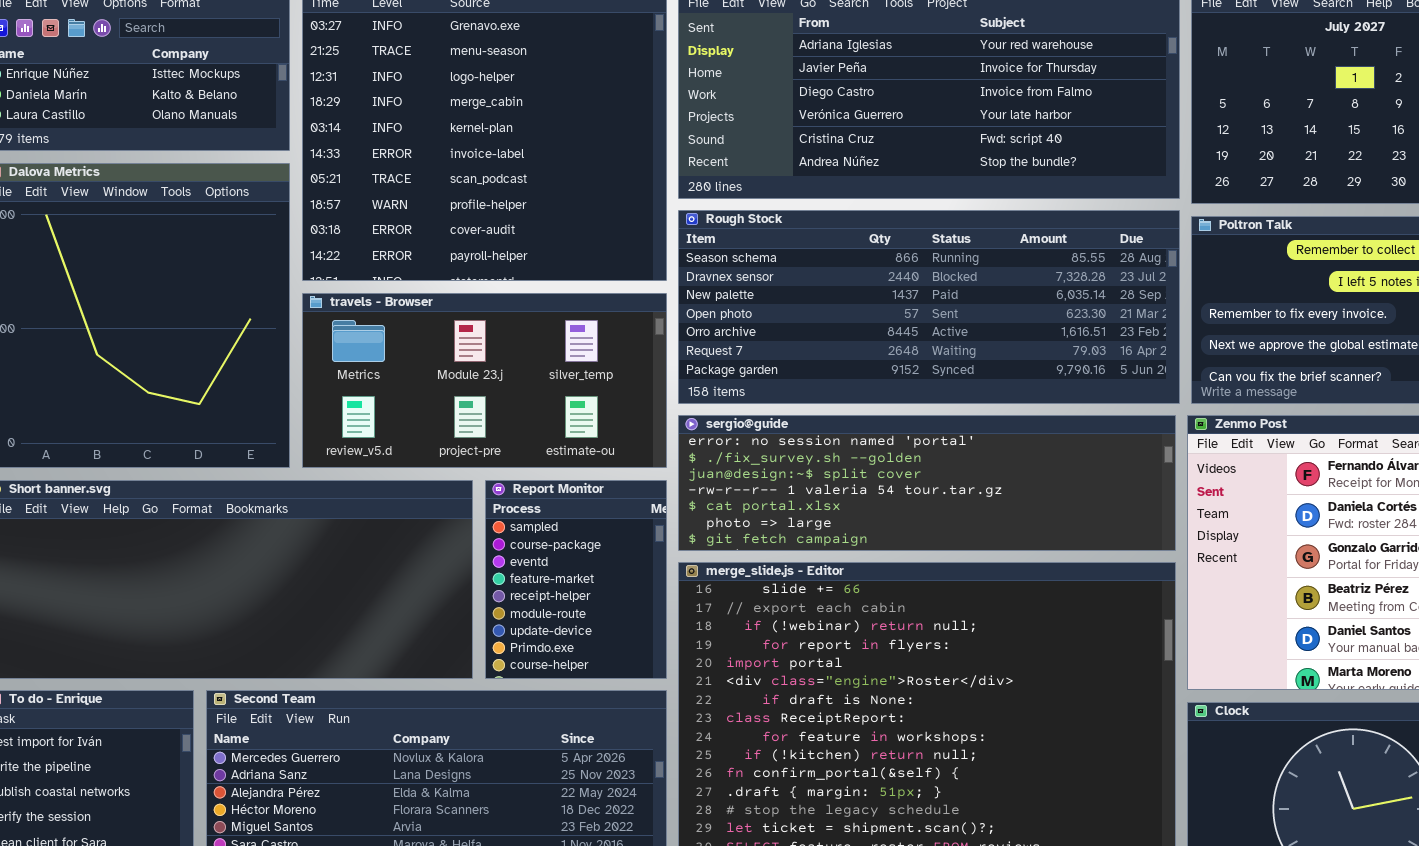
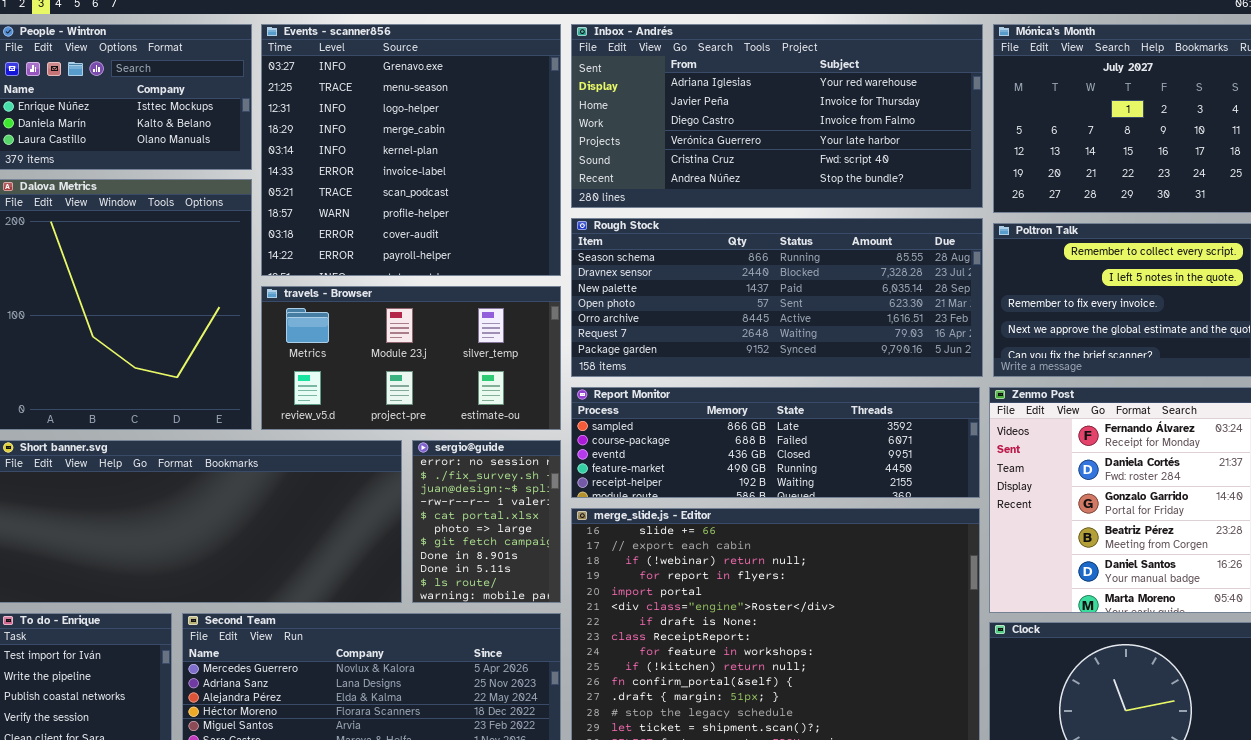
sergio@guide: [678,415,1176,551] -> [412,440,561,603], moved, resized
Report Monitor: [485,480,667,679] -> [571,387,980,498], moved, resized

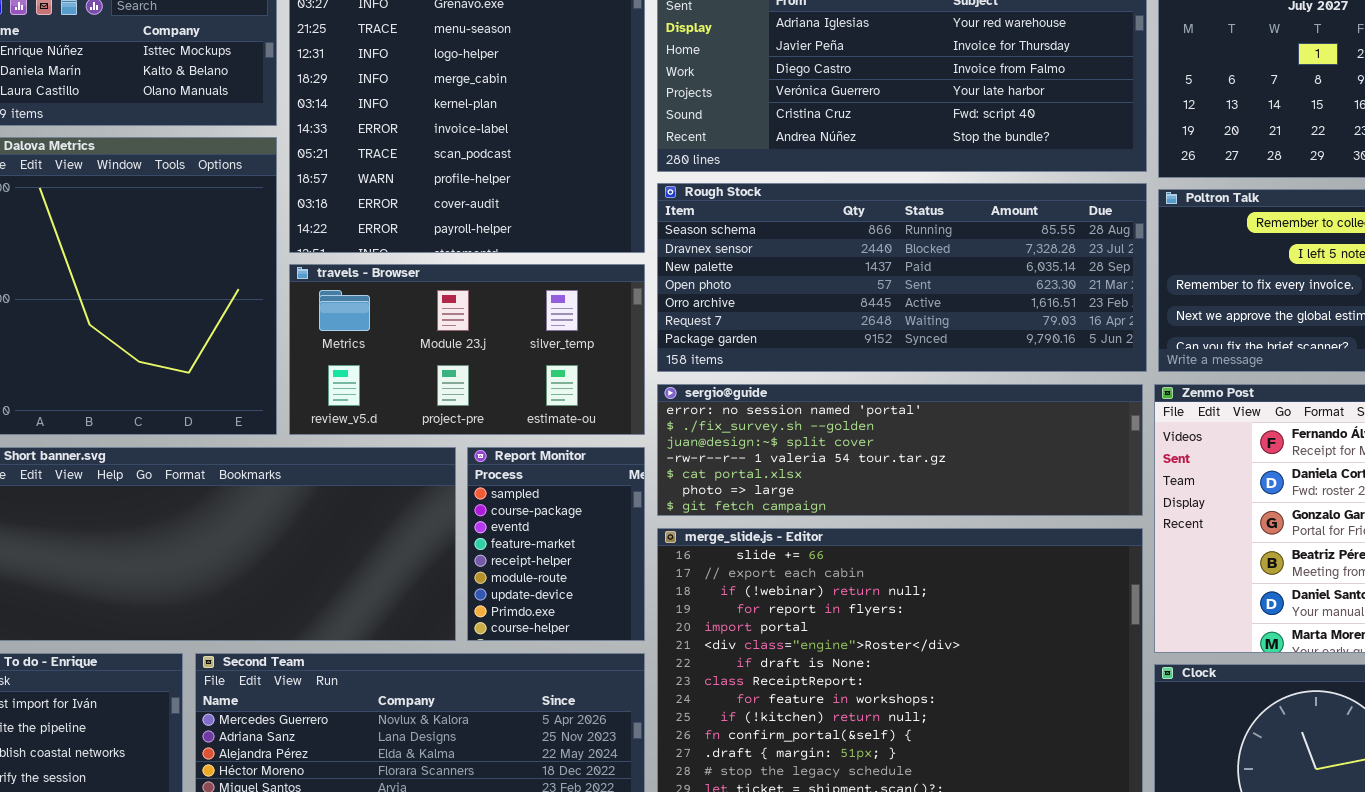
Report Monitor: [571,387,980,498] -> [467,447,645,641], moved, resized
sergio@guide: [412,440,561,603] -> [657,384,1143,516], moved, resized

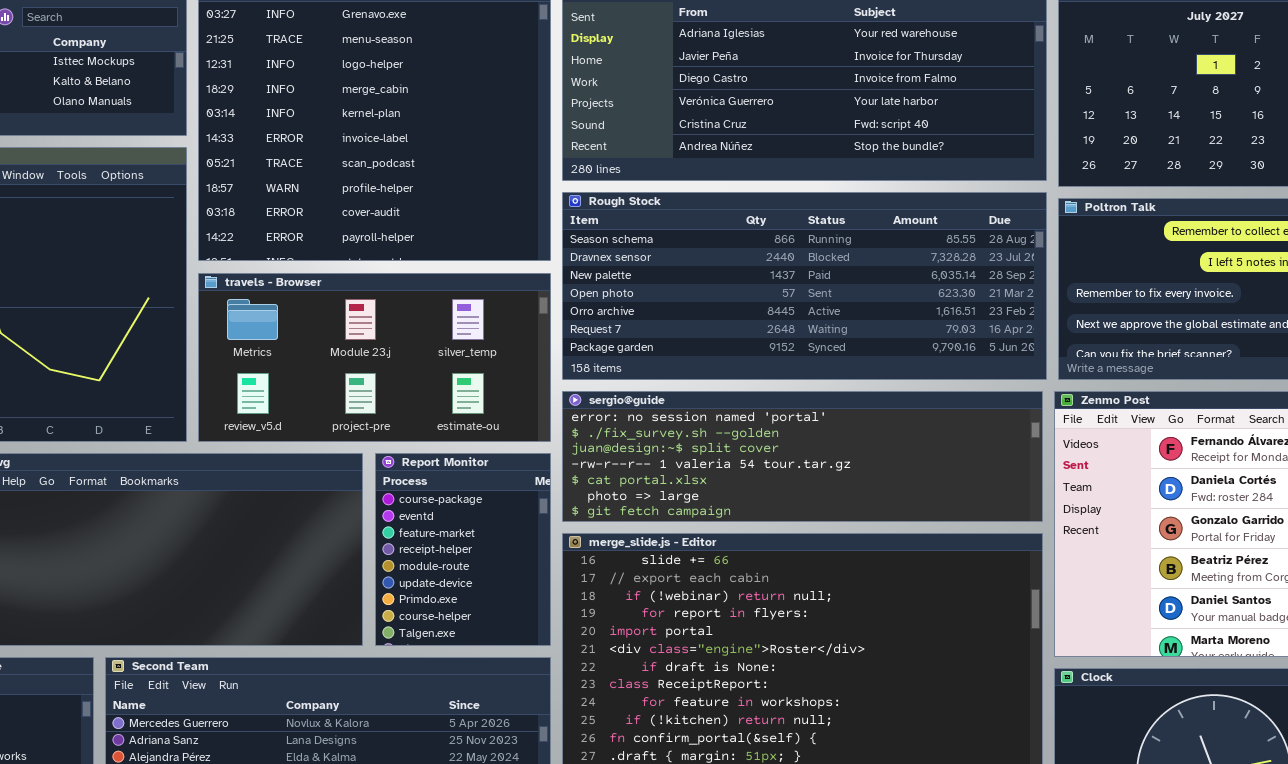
Report Monitor: [467,447,645,641] -> [375,453,551,646], scrolled down 1 row

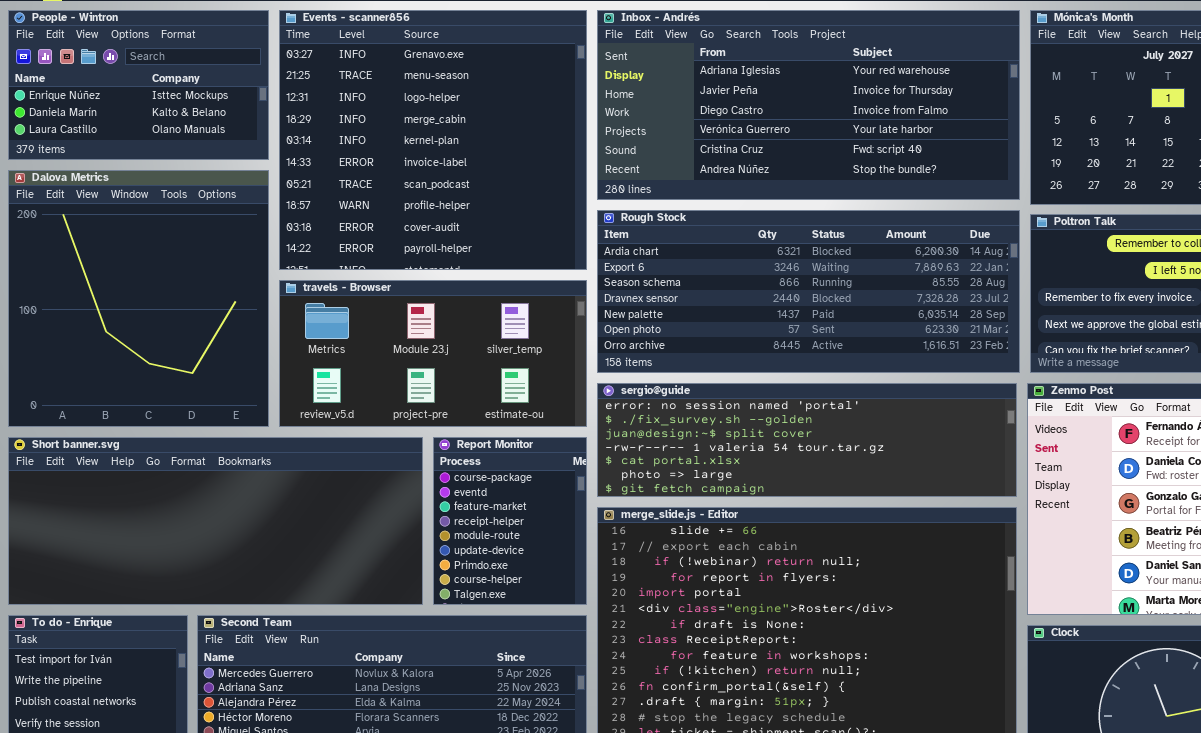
Rough Stock: [562,192,1047,380] -> [597,210,1020,373], scrolled up 2 rows

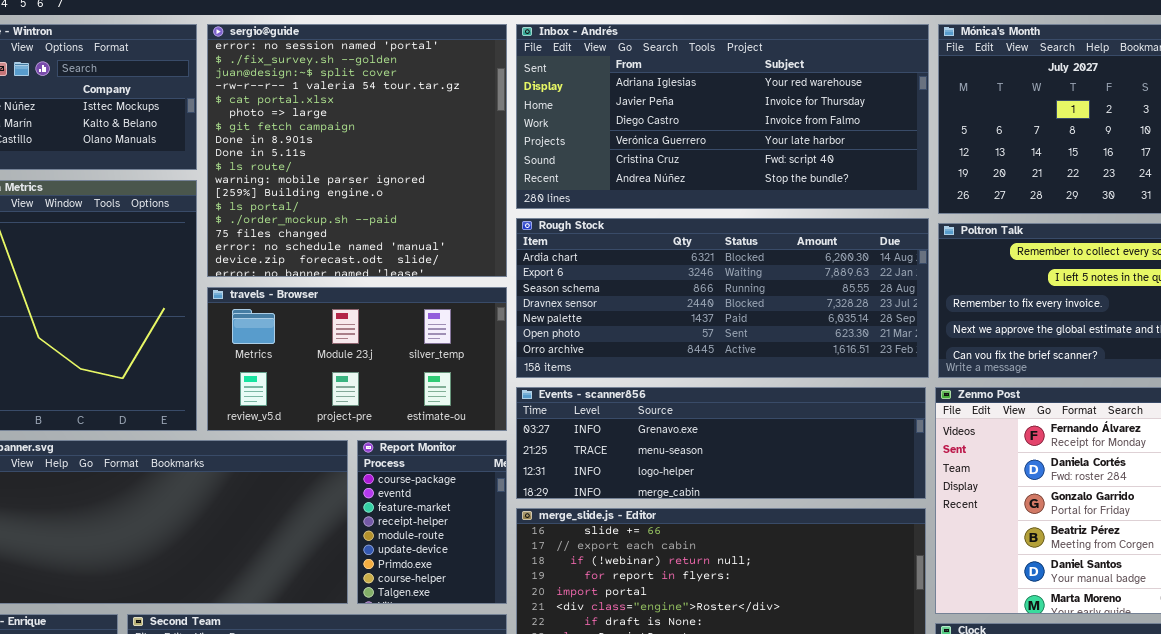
Events - scanner856: [279,10,587,270] -> [516,387,926,499], moved, resized
sergio@guide: [597,383,1017,497] -> [207,24,507,277], moved, resized

